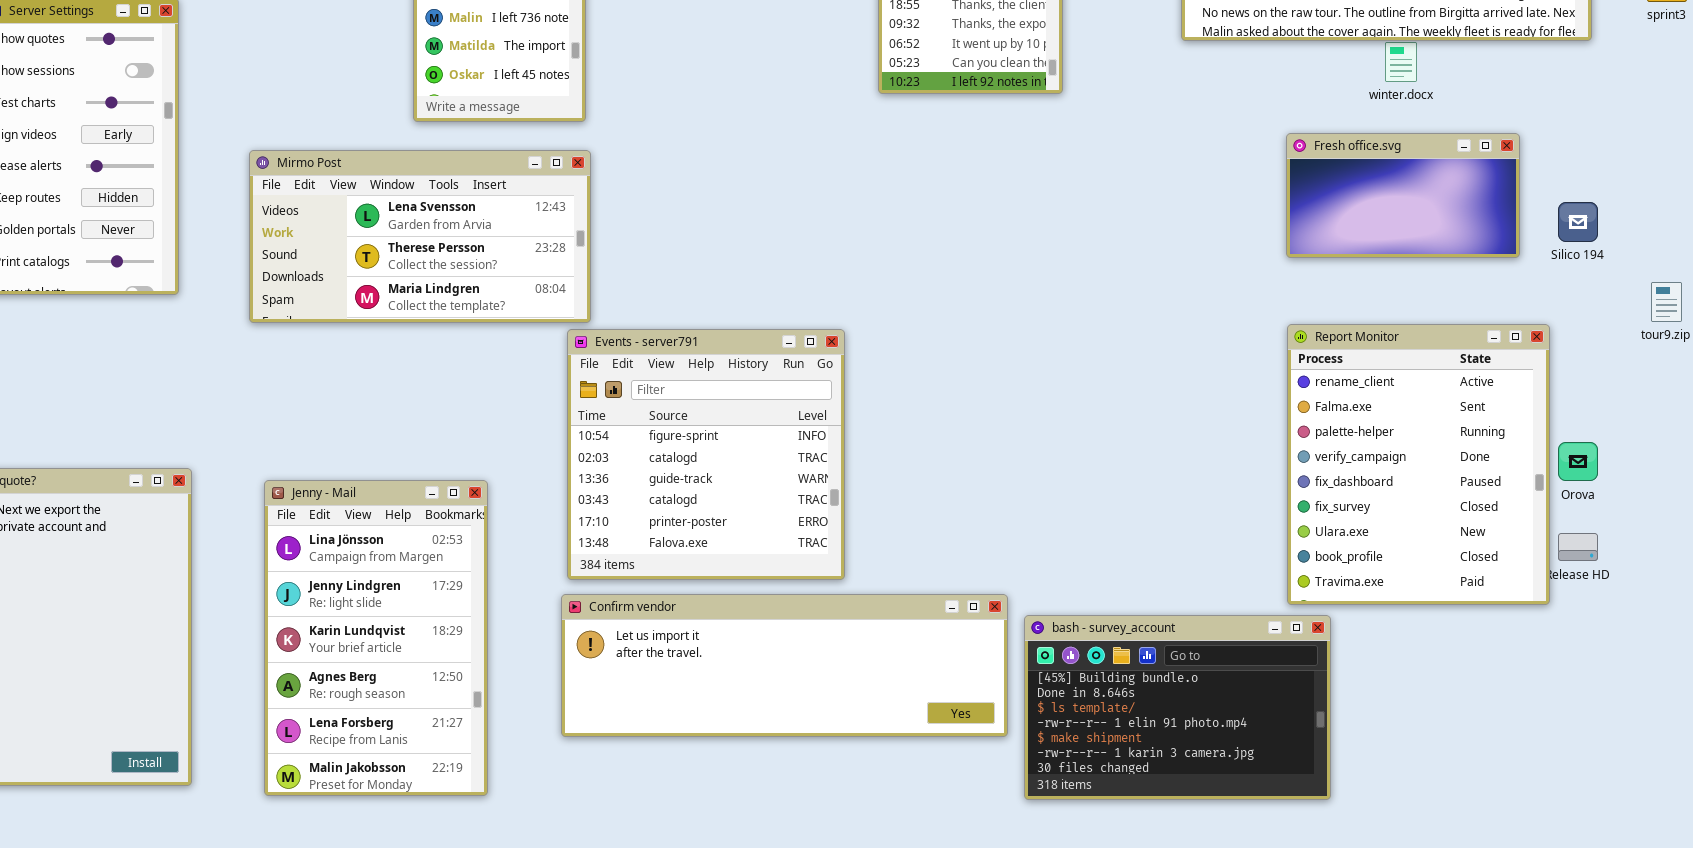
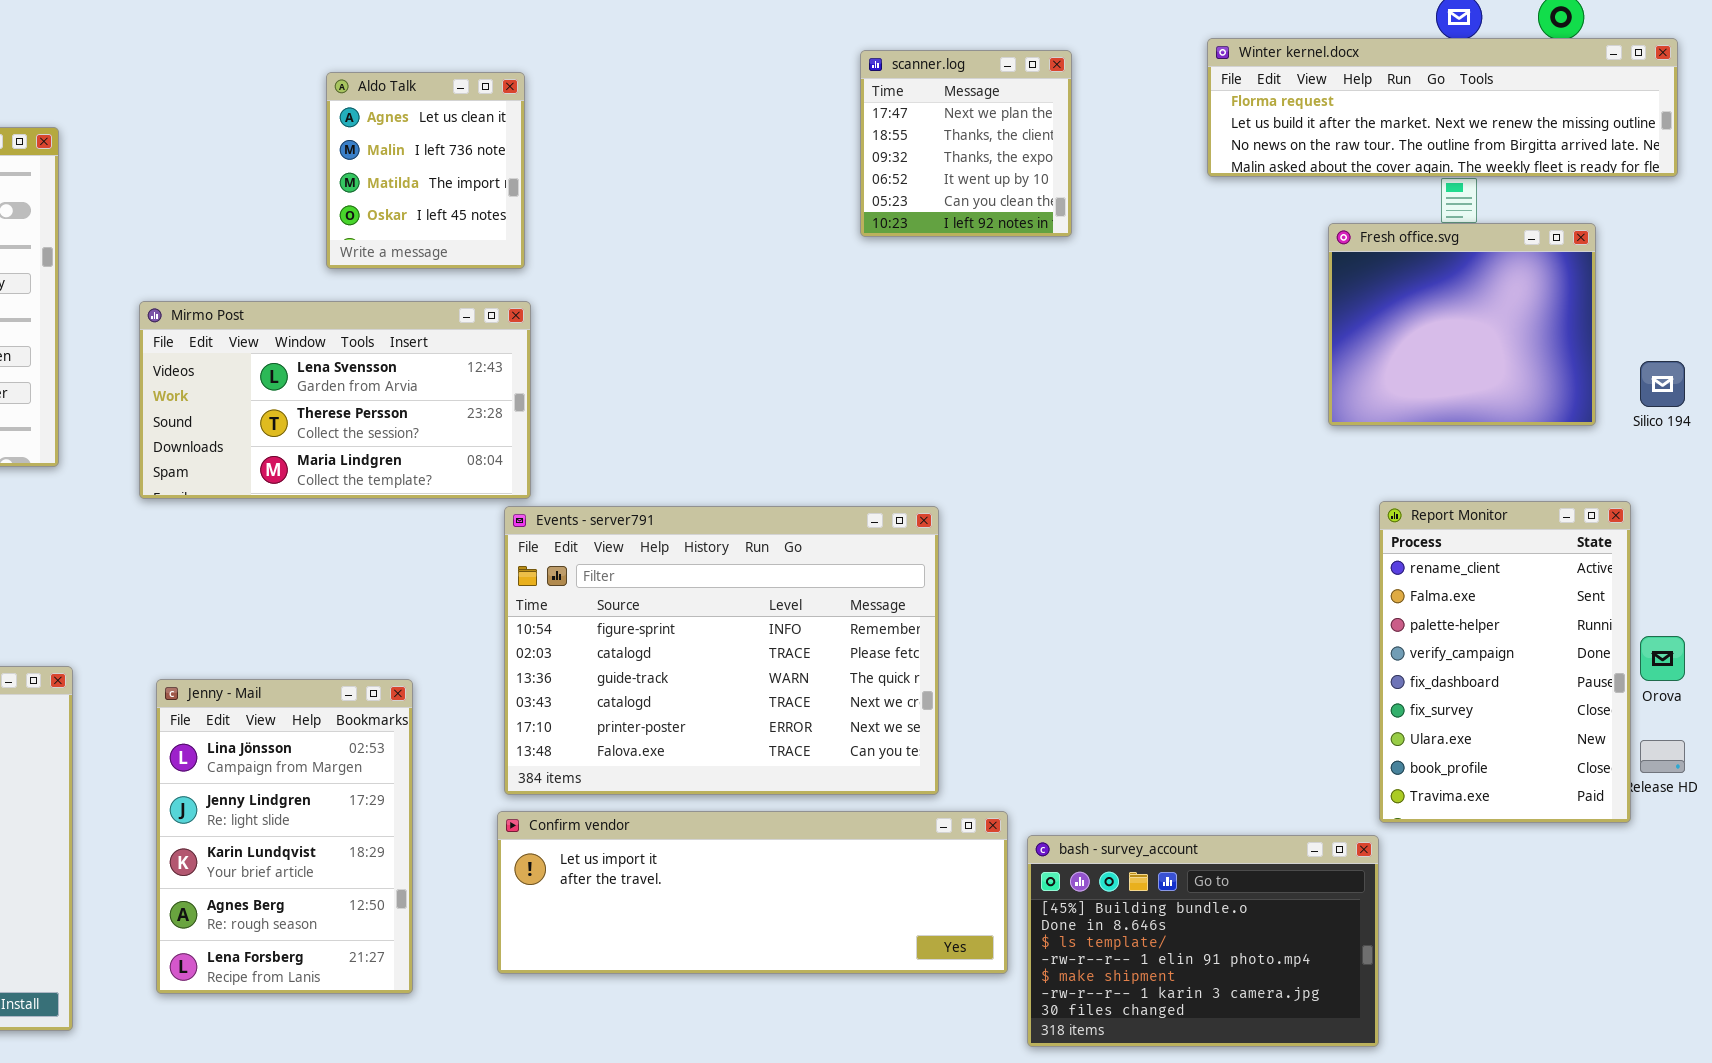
Fresh office.svg: [1286,133,1520,258] -> [1328,223,1596,426], resized
Report Monitor: [1287,324,1550,605] -> [1379,501,1631,823], resized
Events - server791: [567,329,845,580] -> [504,506,939,795], resized
Jenny - Mail: [264,480,488,796] -> [156,679,413,994], resized

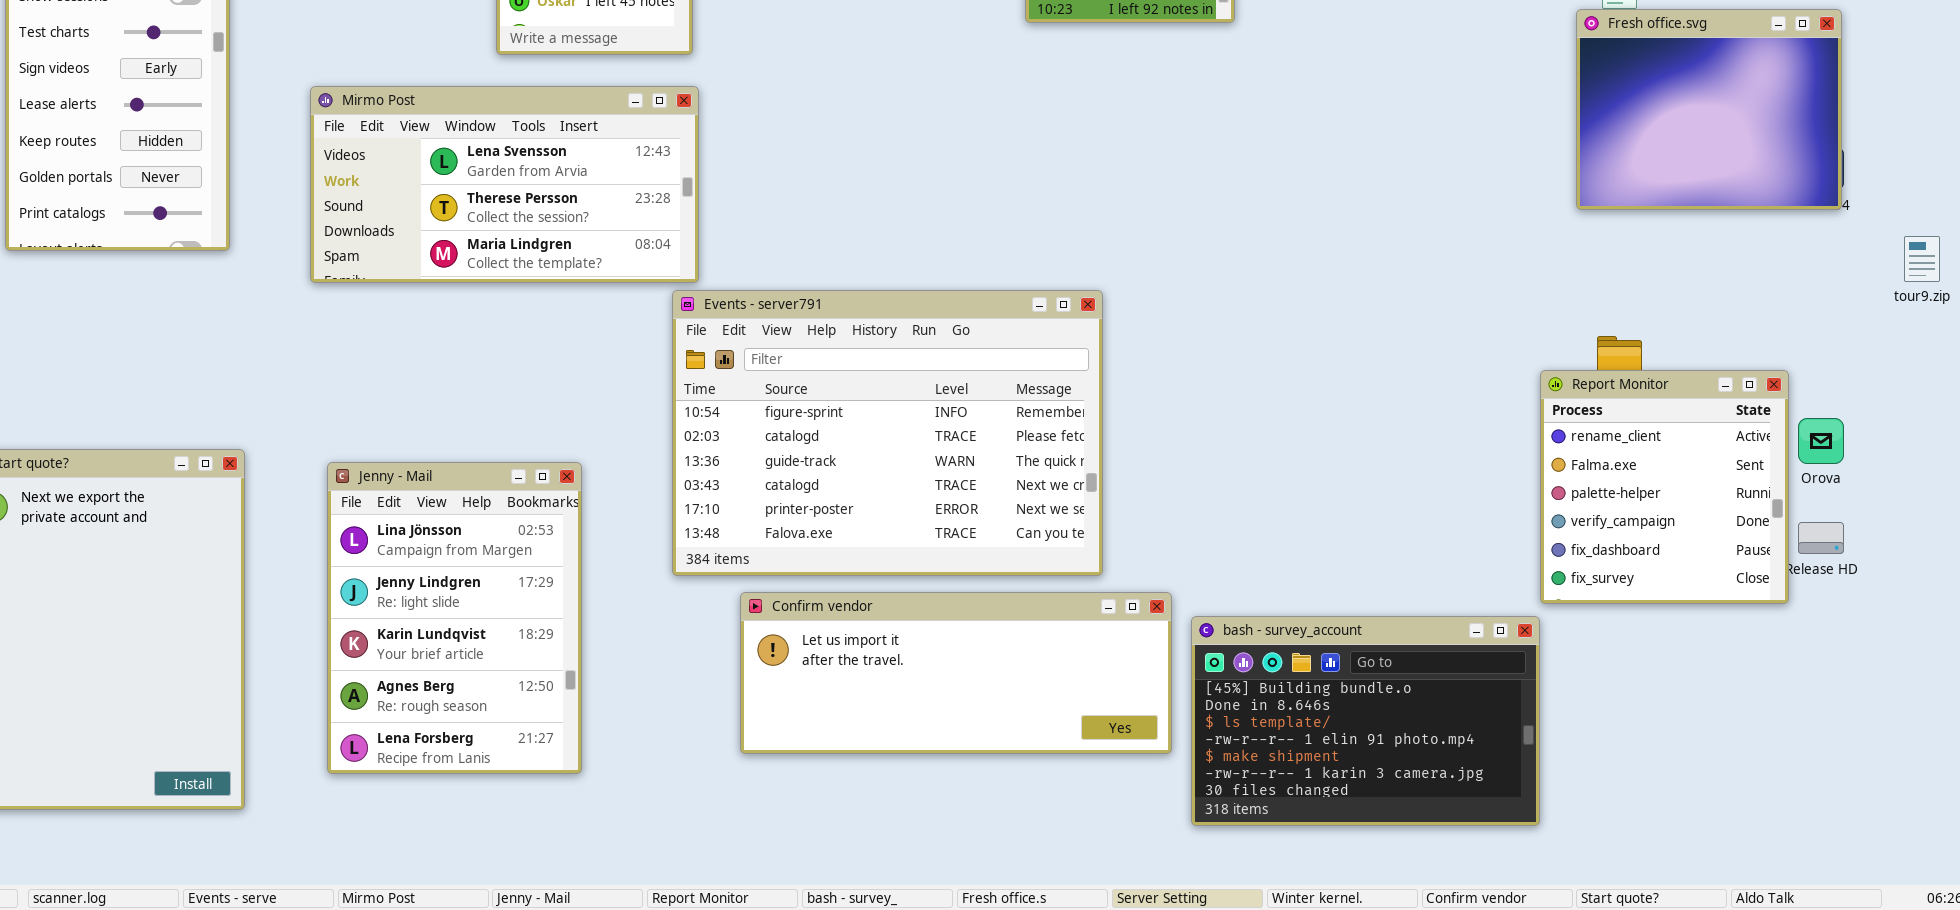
Fresh office.svg: [1328,223,1596,426] -> [1576,9,1842,210], moved
Report Monitor: [1379,501,1631,823] -> [1540,370,1789,604], resized
Confirm vendor: [497,811,1008,974] -> [740,592,1172,754], resized

